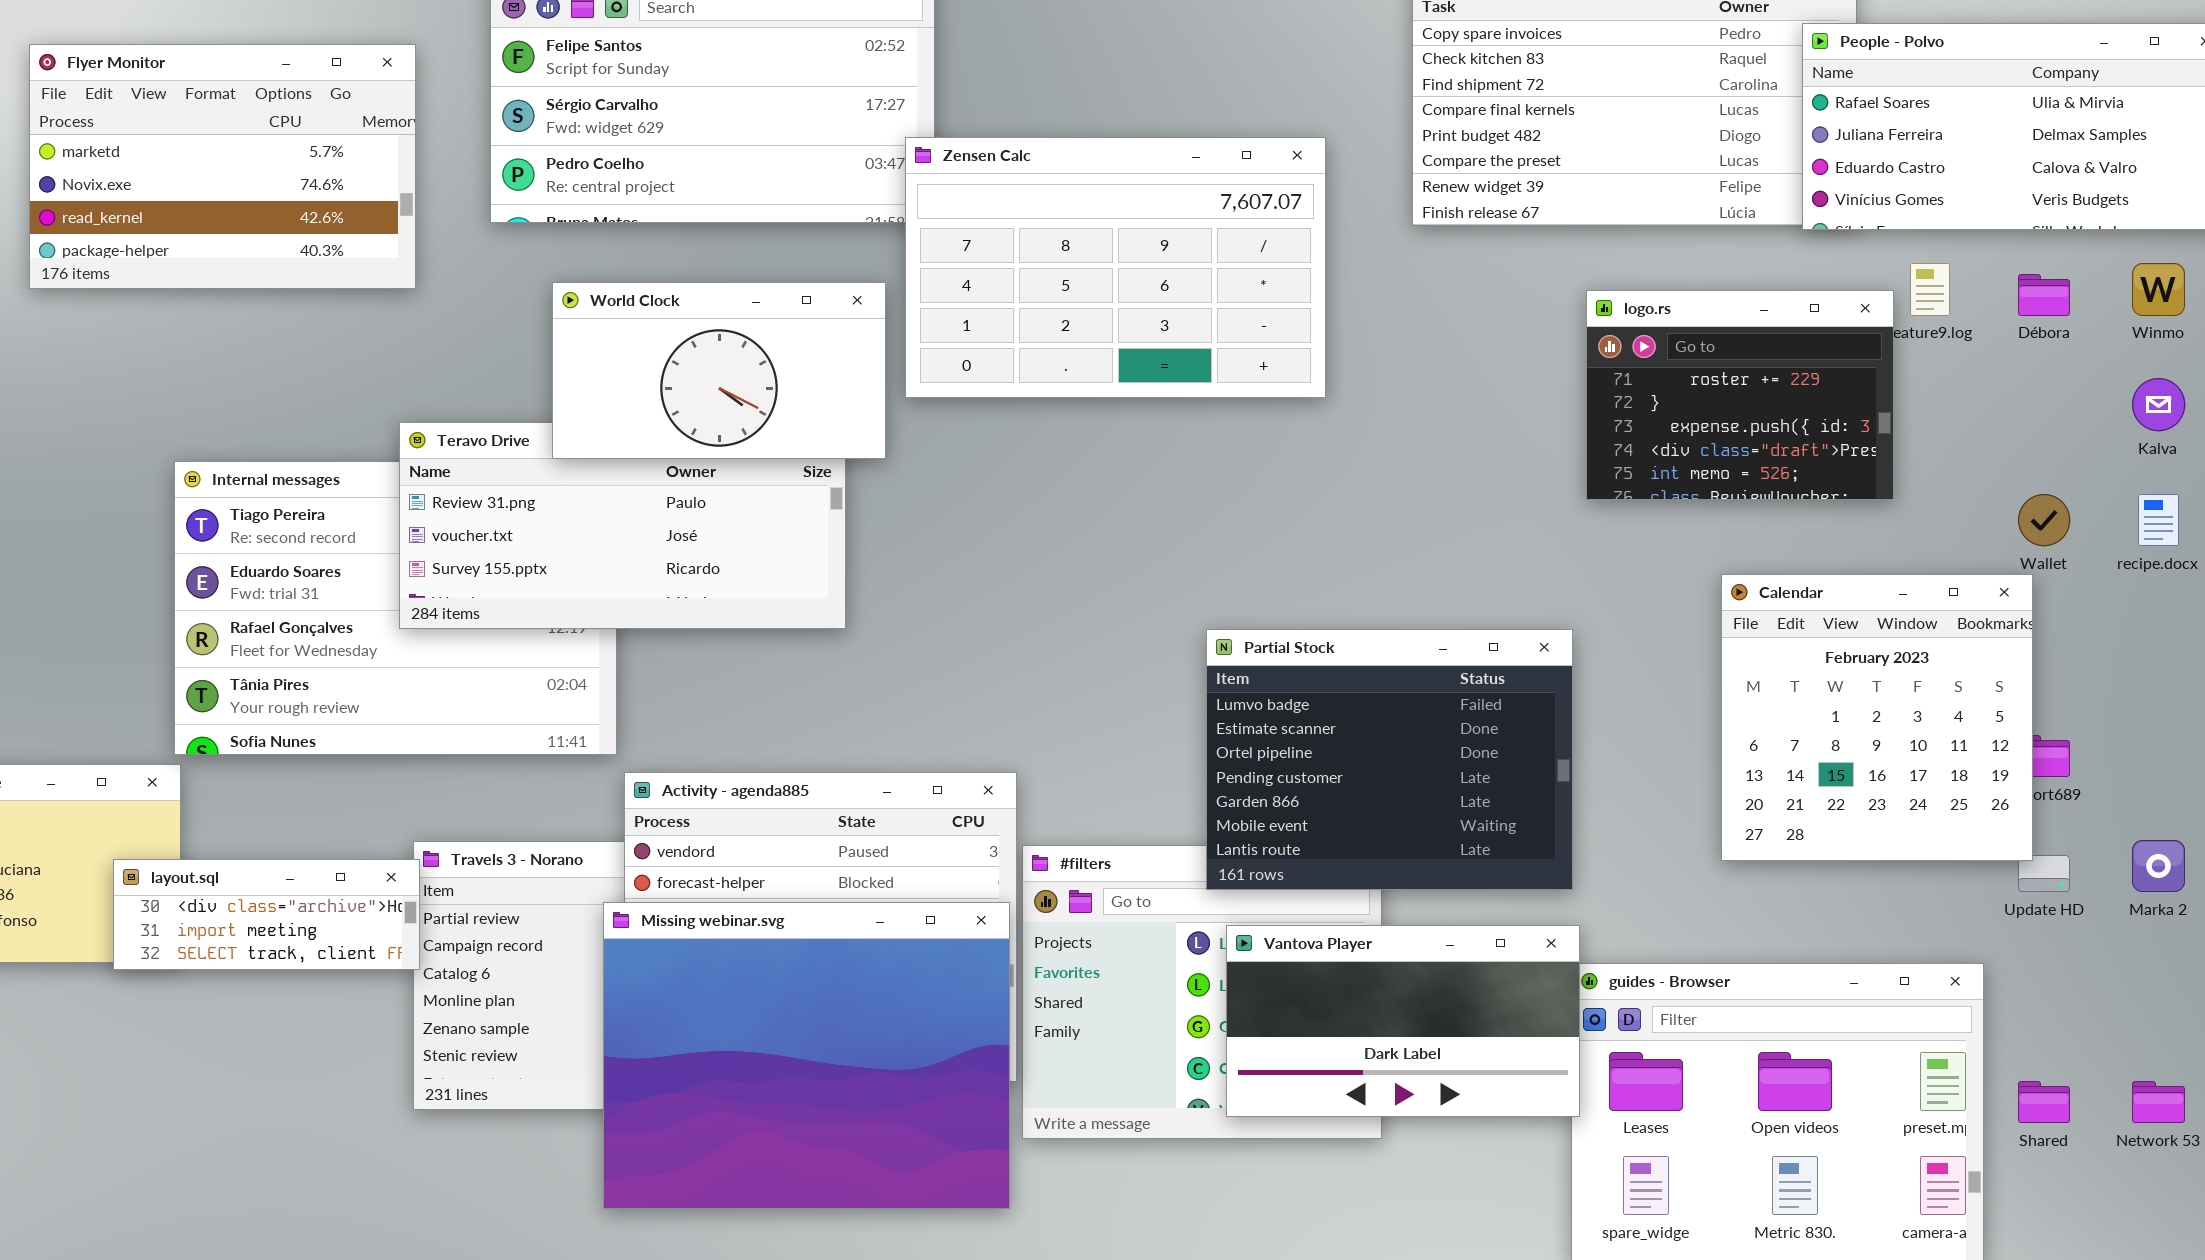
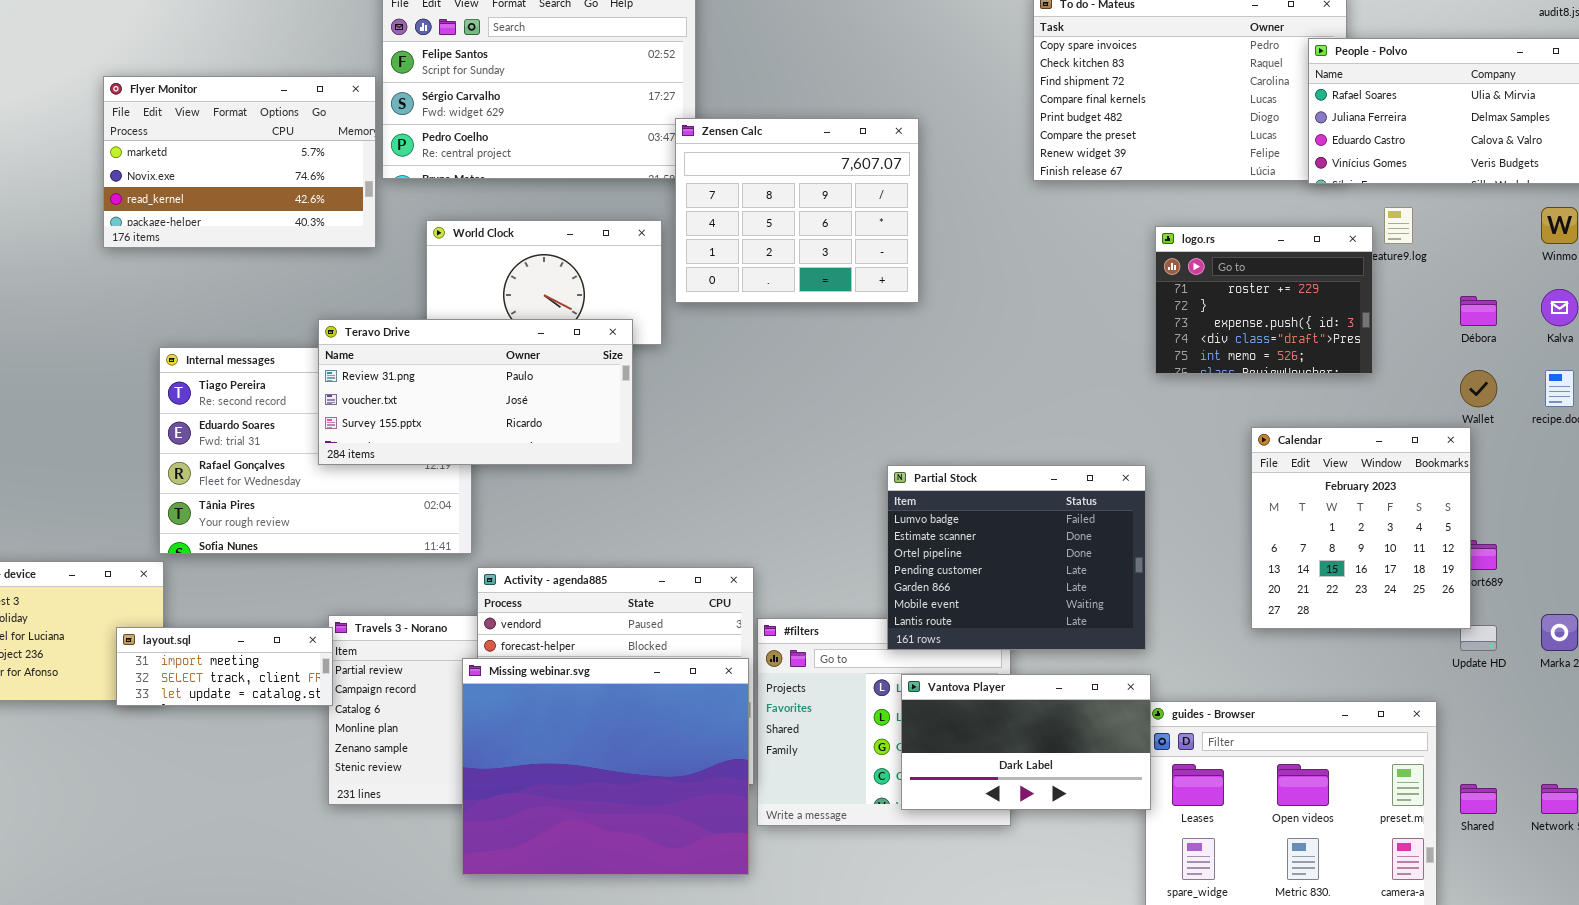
Flyer Monitor: [29,44,416,289] -> [103,76,376,248], moved
Zensen Calc: [905,137,1326,398] -> [675,118,919,303], resized
Débora: [2018,274,2070,316] -> [1460,296,1497,326], moved
Teravo Drive: [399,422,846,629] -> [318,319,633,465], raised
layout.sql: [113,859,420,970] -> [116,627,333,706], scrolled down 1 row

